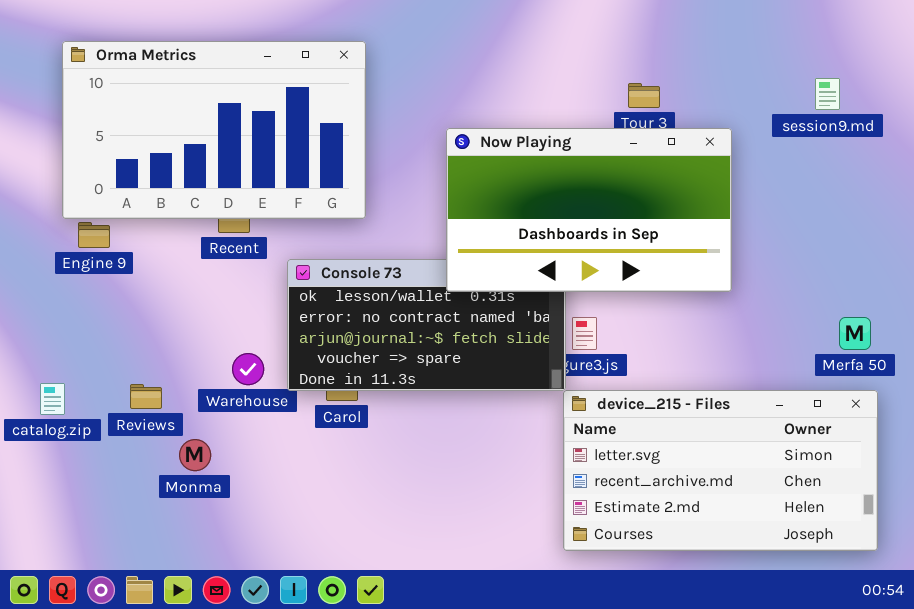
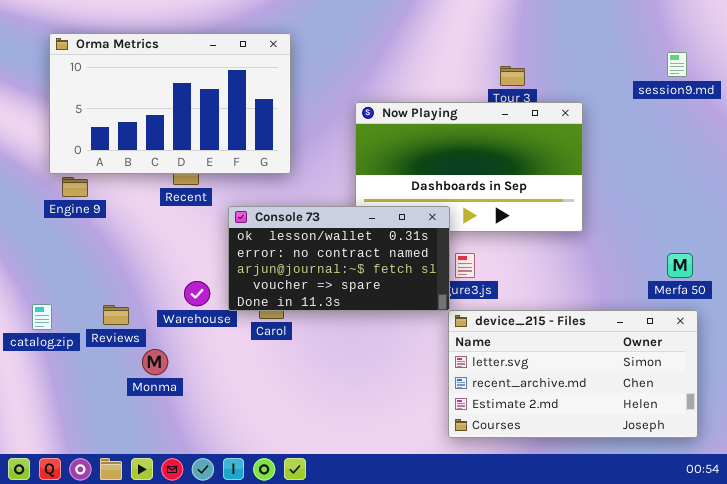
session9.md: [815,78,840,110] -> [667,52,687,77], moved
Console 73: [287,259,566,391] -> [228,206,450,311], raised

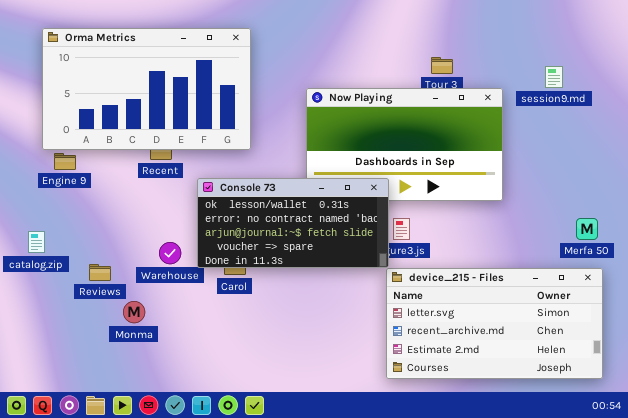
session9.md: [667,52,687,77] -> [545,66,563,88], moved
catalog.zip: [32,304,52,330] -> [28,231,45,253], moved

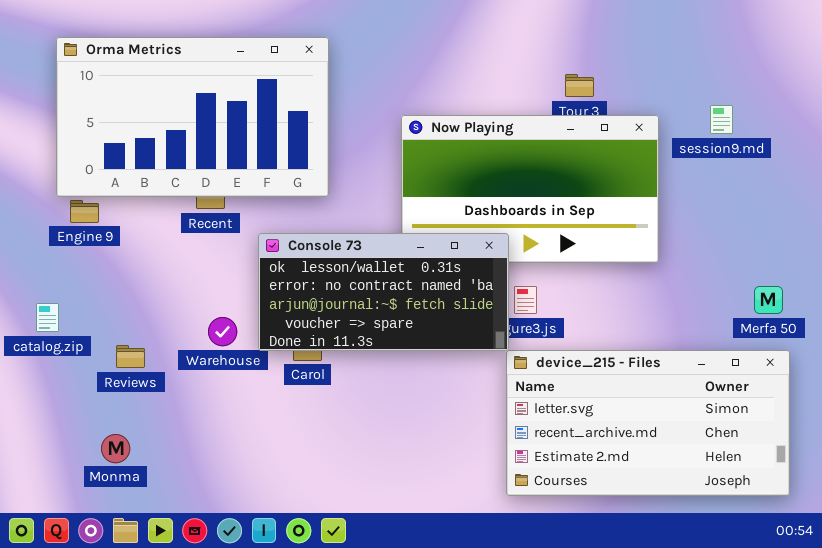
session9.md: [545,66,563,88] -> [710,105,733,134], moved
Monma: [123,301,145,323] -> [101,434,130,463], moved

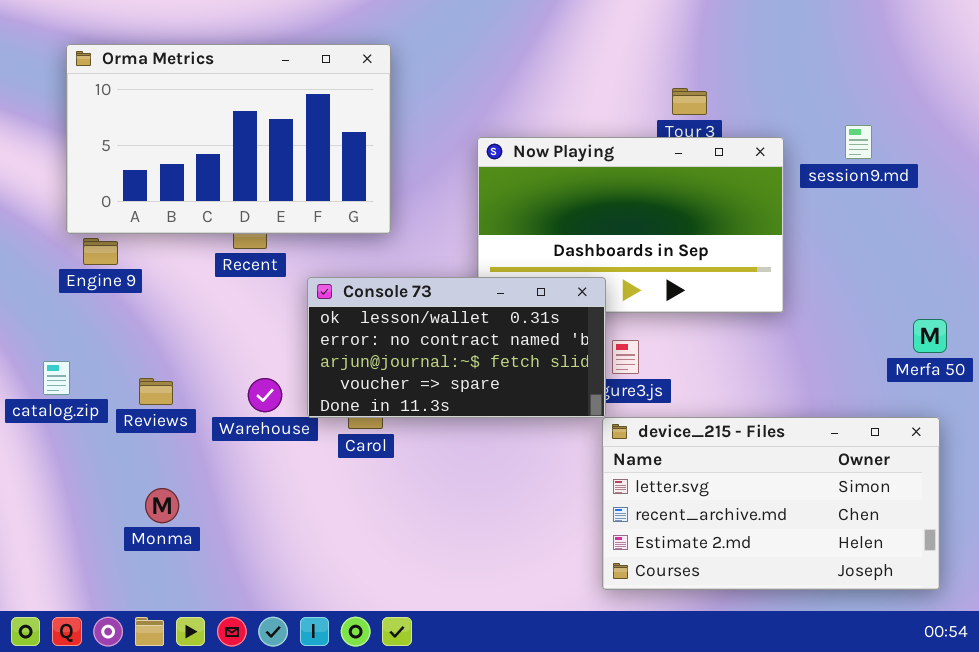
Merfa 50: [754,286,783,314] -> [913,319,947,353], moved
Reviews: [116,345,145,368] -> [139,378,173,405], moved
Monma: [101,434,130,463] -> [145,488,179,523], moved

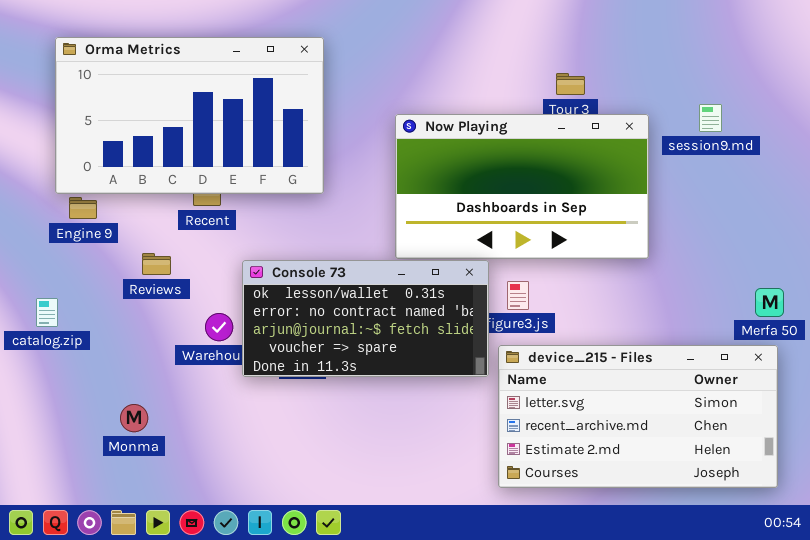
Console 73: [307,277,606,418] -> [242,260,489,377], moved
Merfa 50: [913,319,947,353] -> [755,288,784,317], moved
Reviews: [139,378,173,405] -> [142,253,171,275], moved

